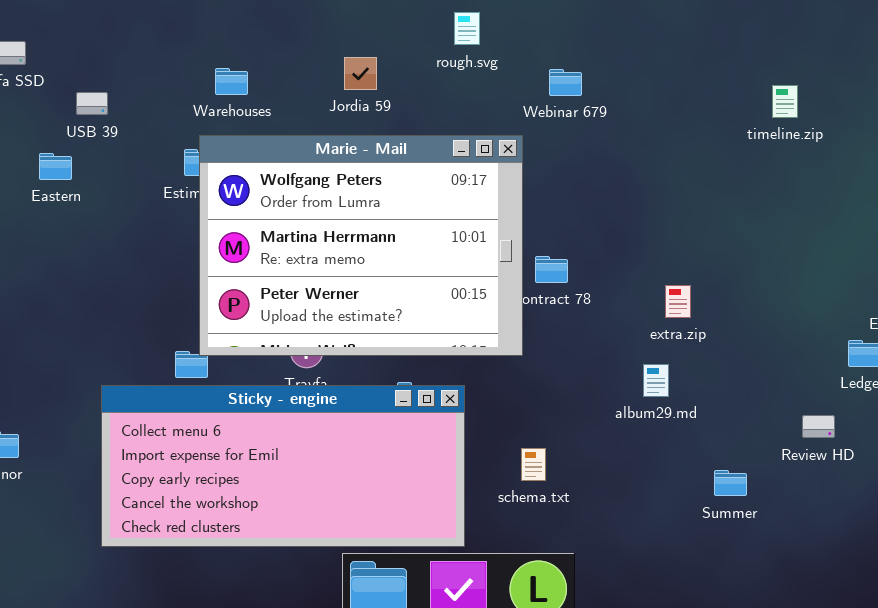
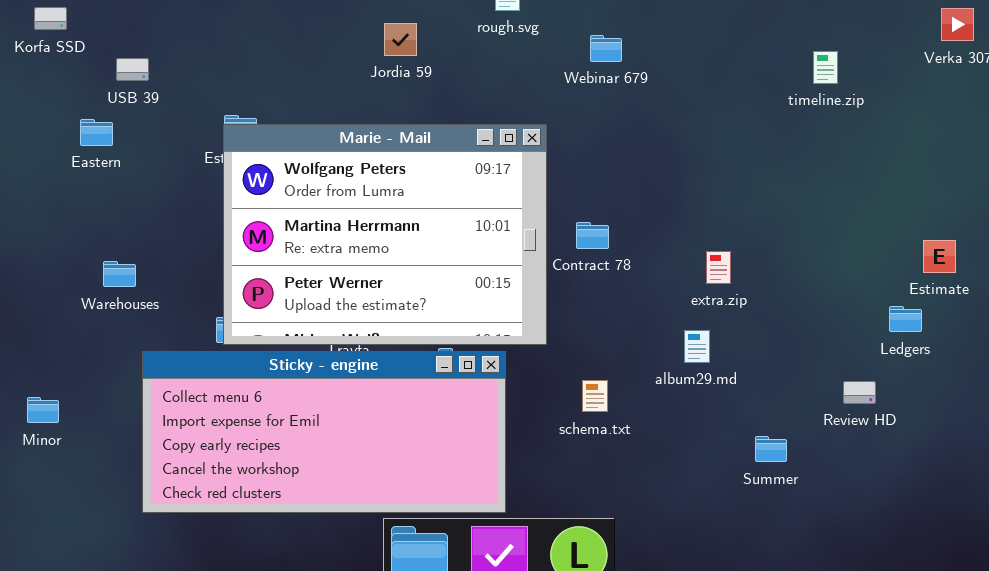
Warehouses: [215,68,248,95] -> [103,261,136,287], moved
Marie - Mail: [199,135,523,356] -> [223,124,547,345], moved
schema.txt: [521,448,546,481] -> [582,380,608,412], moved

